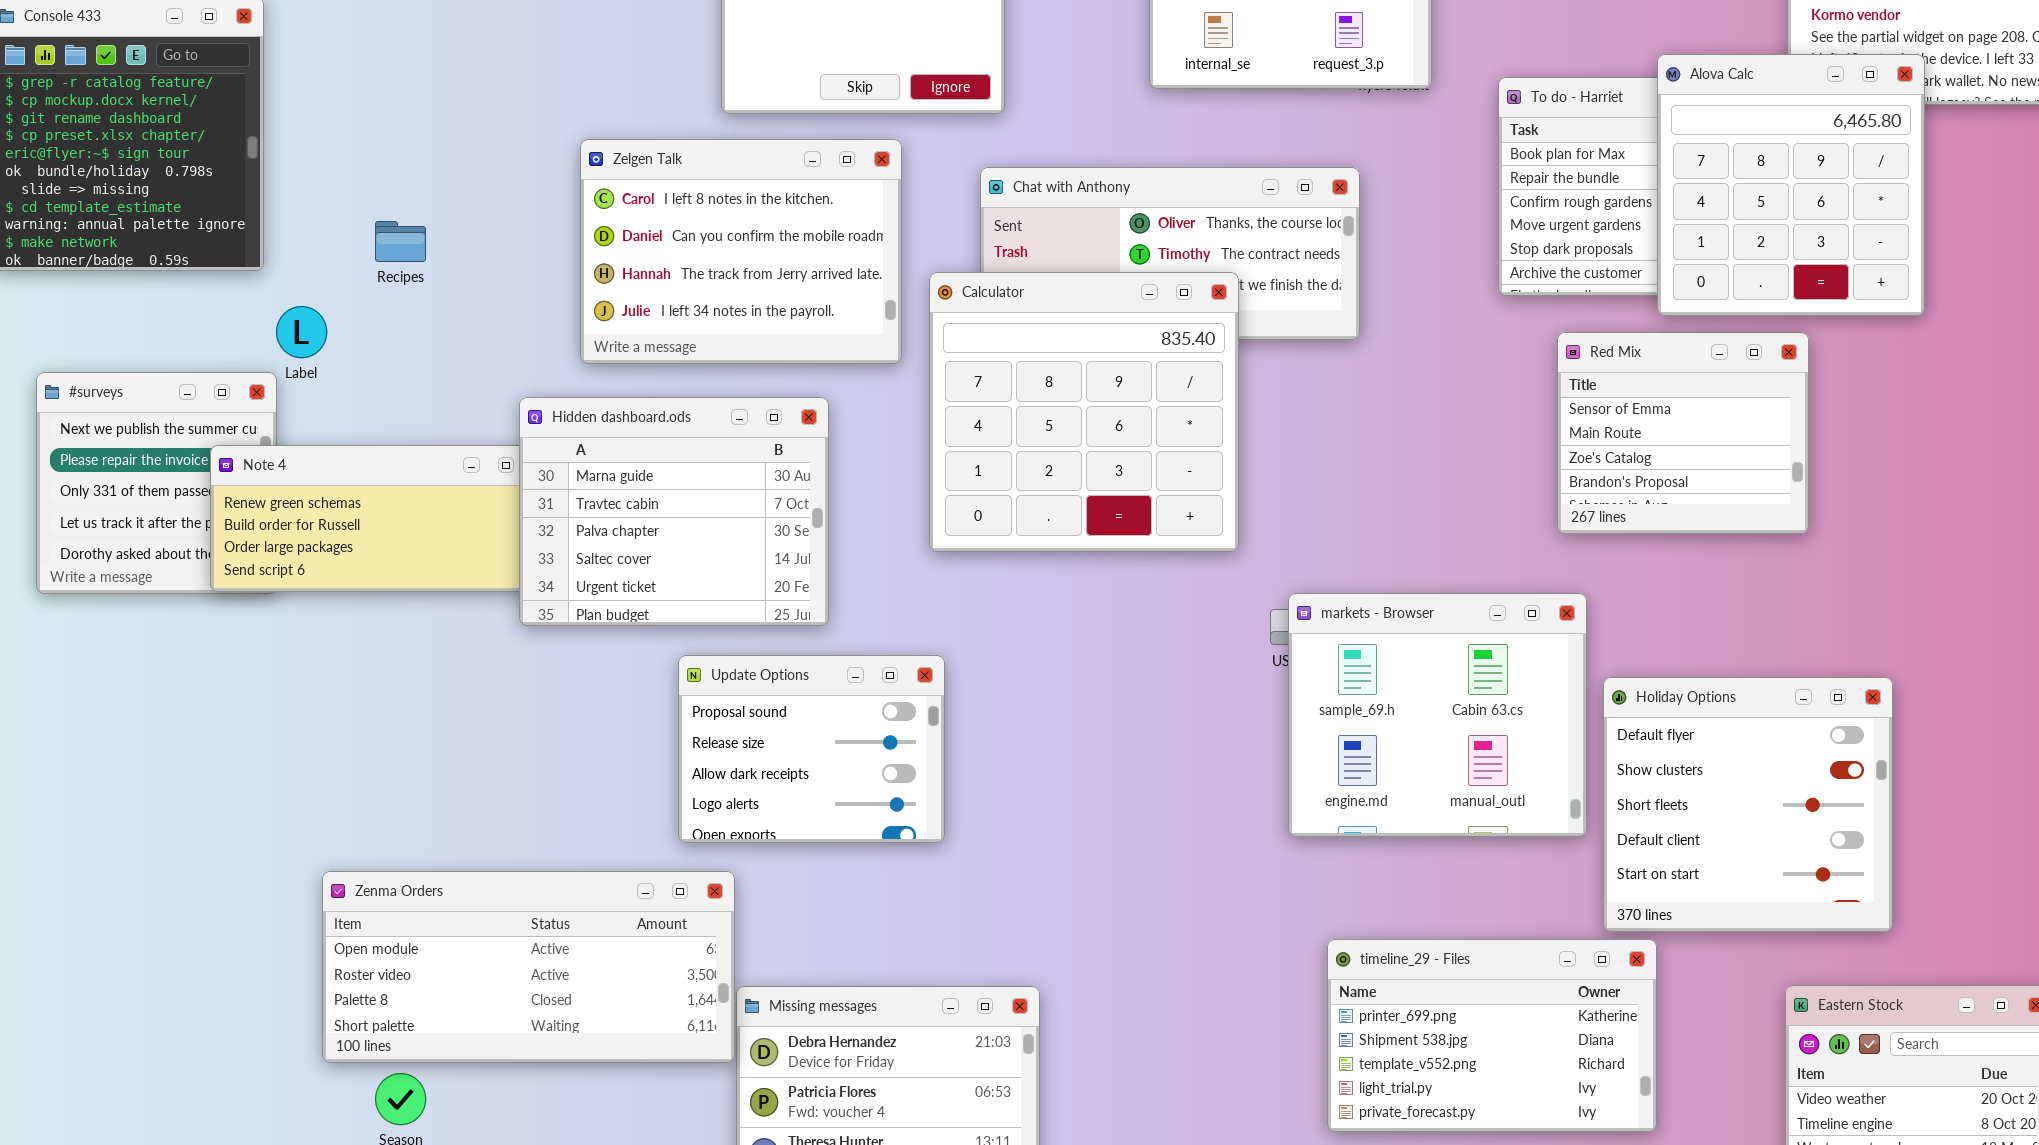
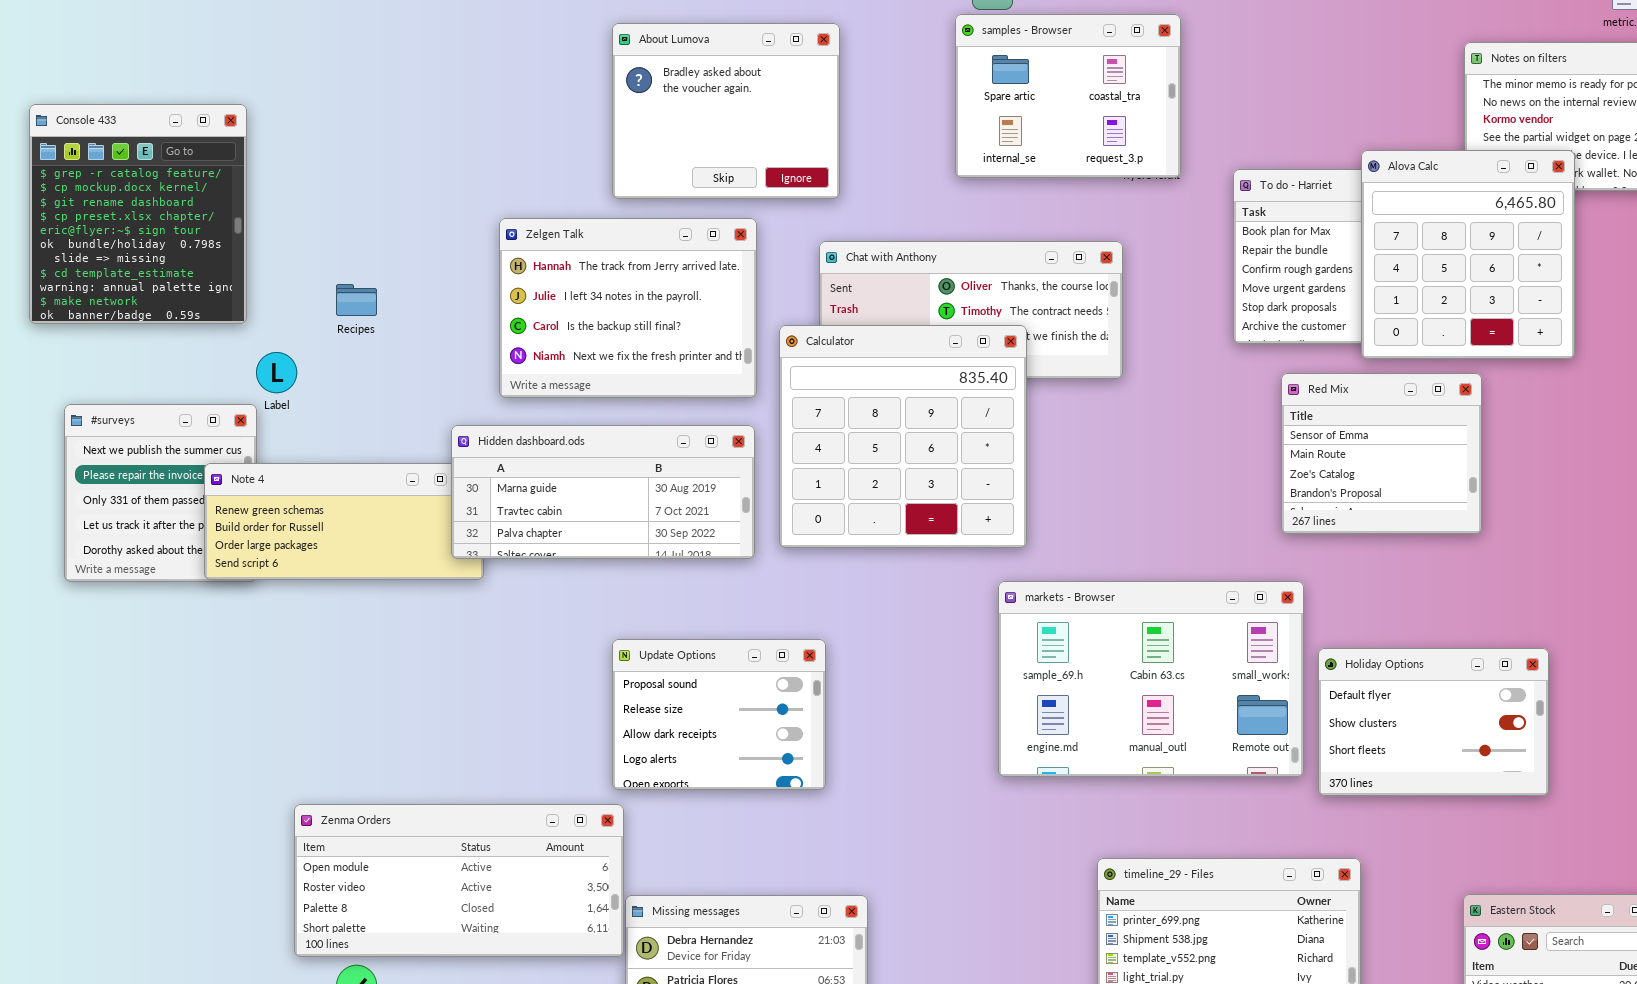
Zelgen Talk: [580,139,902,364] -> [499,218,757,398], scrolled down 2 rows
Hidden dashboard.ods: [519,397,829,626] -> [451,425,755,559], resized
markets - Browser: [1288,593,1587,837] -> [998,581,1304,777], resized
Update Options: [678,655,945,843] -> [612,639,826,790], moved
Holiday Options: [1603,677,1893,932] -> [1318,648,1549,796], resized

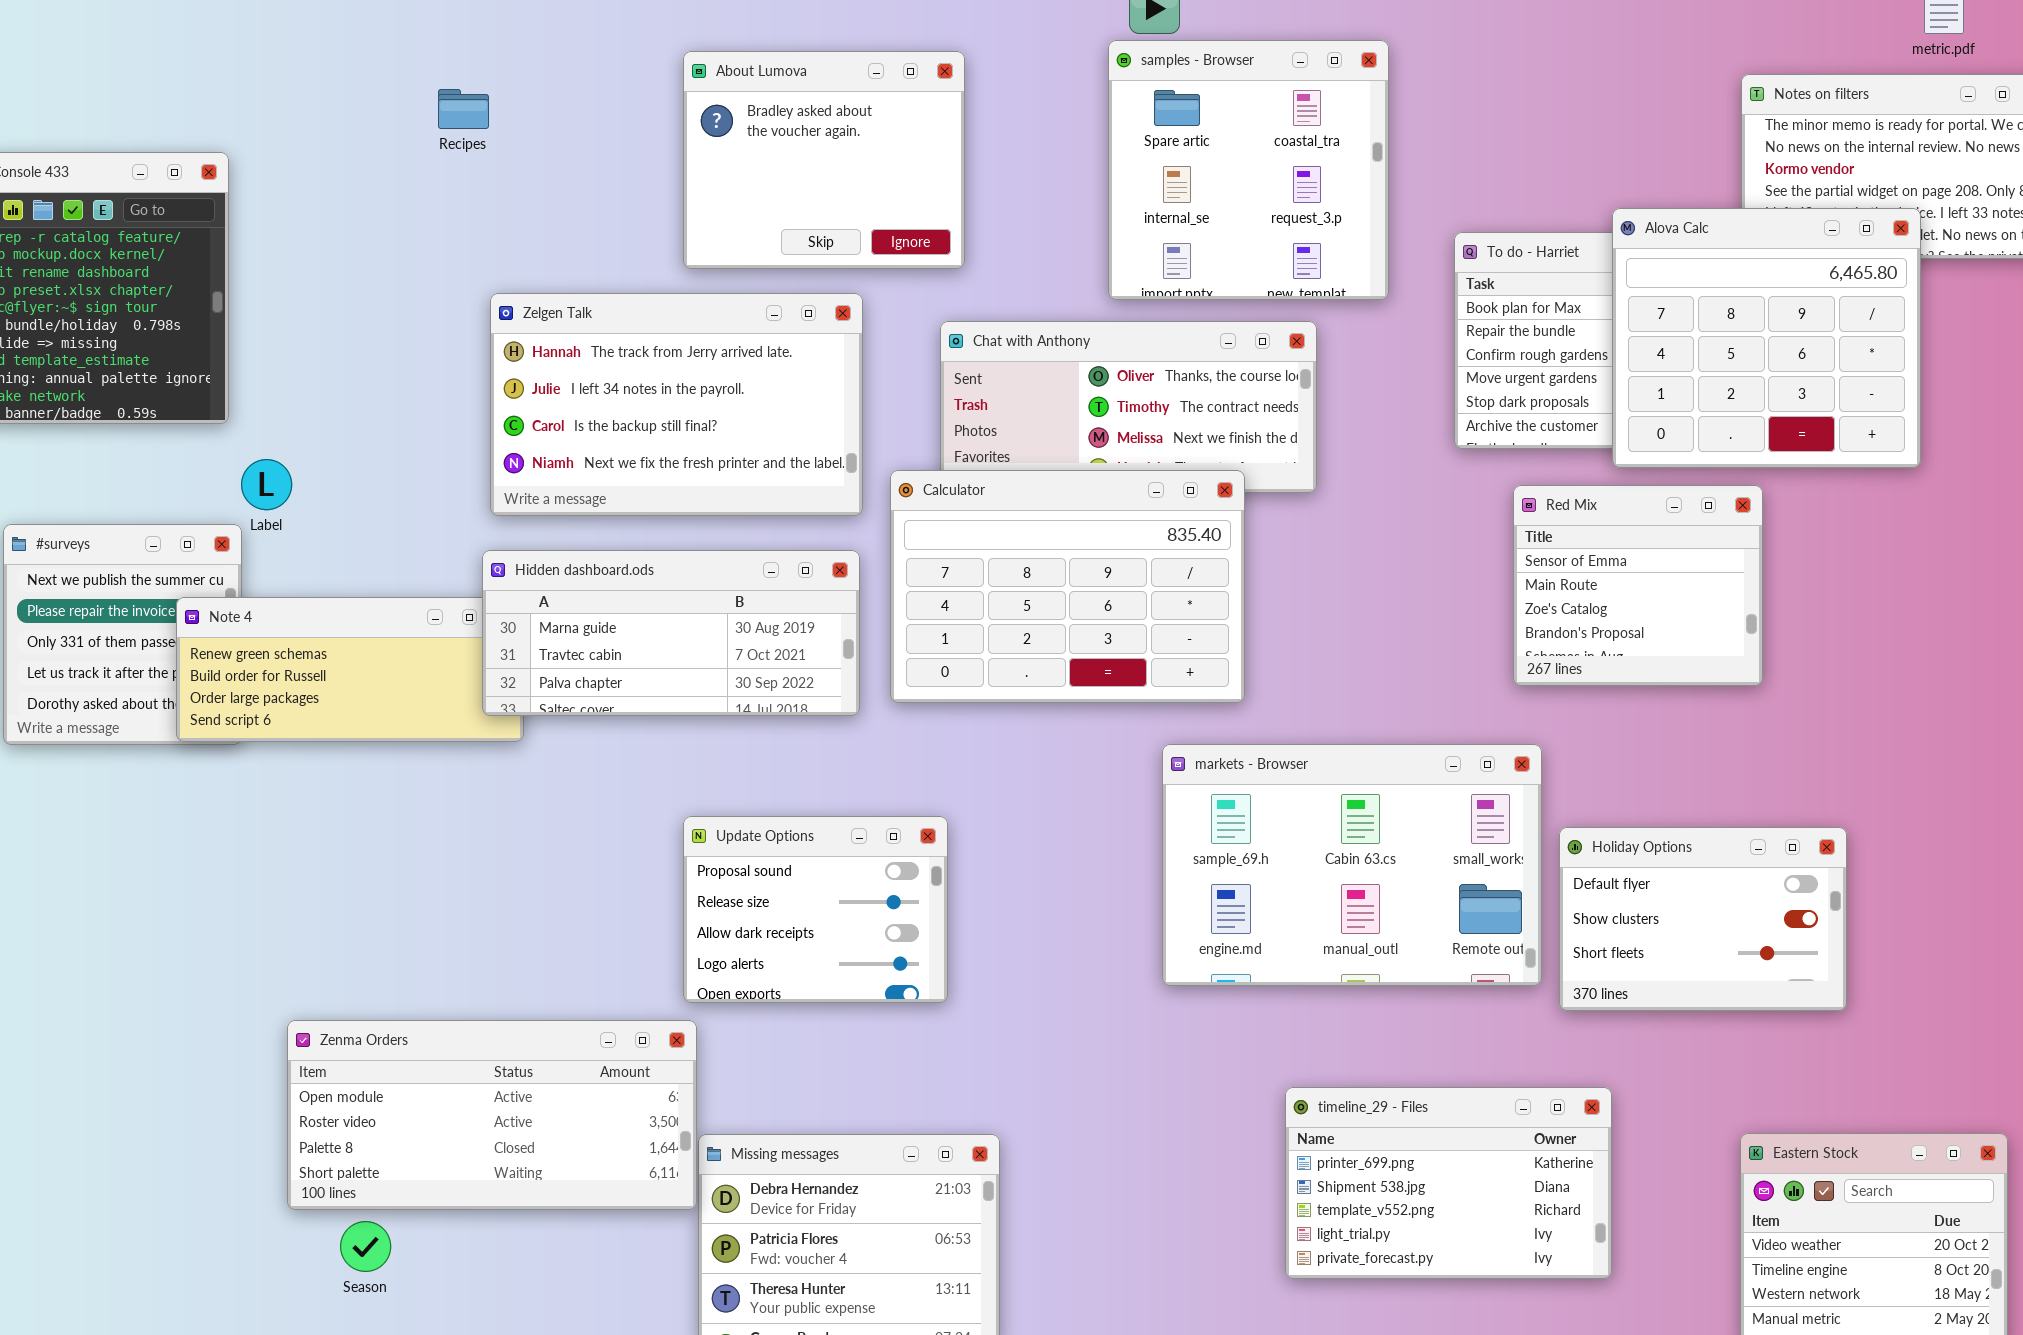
samples - Browser: [955,14,1181,178] -> [1108,40,1389,300], resized
Alova Calc: [1361,150,1575,359] -> [1612,208,1921,468], resized
Zelgen Talk: [499,218,757,398] -> [490,293,863,516], resized
Recipes: [336,284,377,316] -> [438,89,489,129], moved
Calculator: [779,325,1027,548] -> [890,470,1245,703], resized

